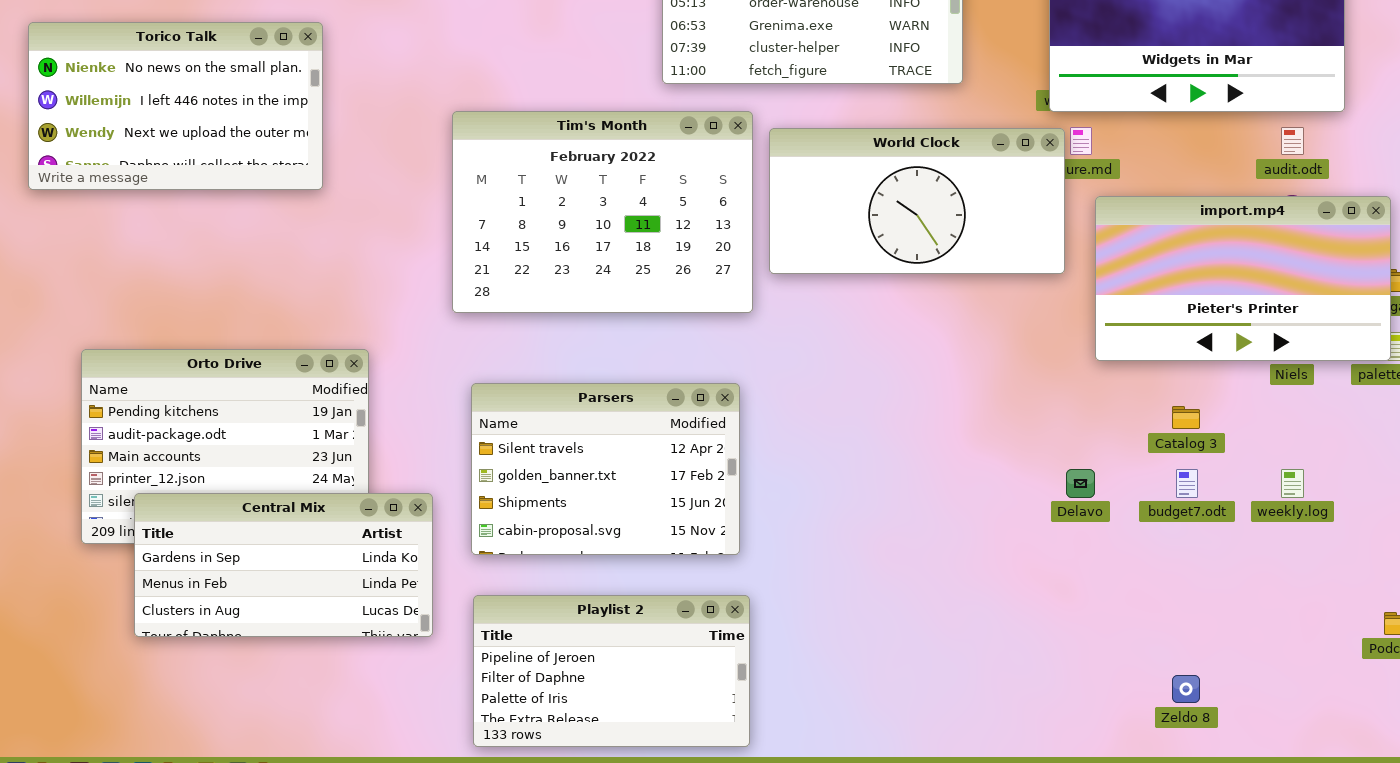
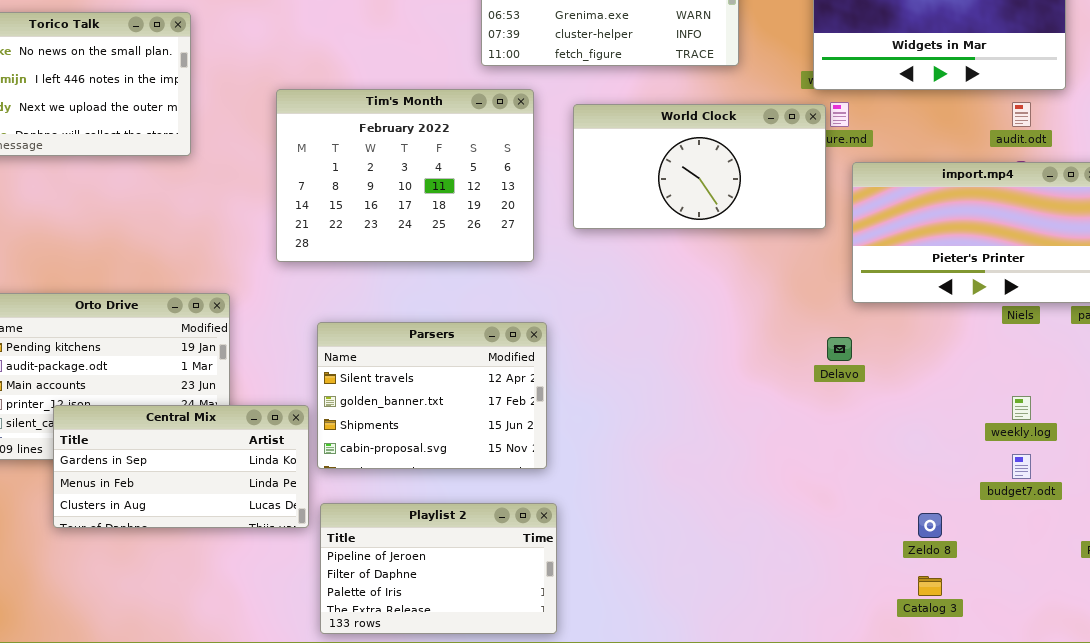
Tim's Month: [452,111,753,313] -> [276,89,534,262], moved
Catalog 3: [1172,406,1200,429] -> [918,576,942,596], moved
Delavo: [1066,469,1095,498] -> [827,337,852,361], moved
budget7.odt: [1176,469,1198,498] -> [1012,454,1031,479], moved
Central Mix: [134,493,433,637] -> [53,405,309,528], moved
Zeldo 8: [1172,675,1200,703] -> [918,513,942,538], moved

